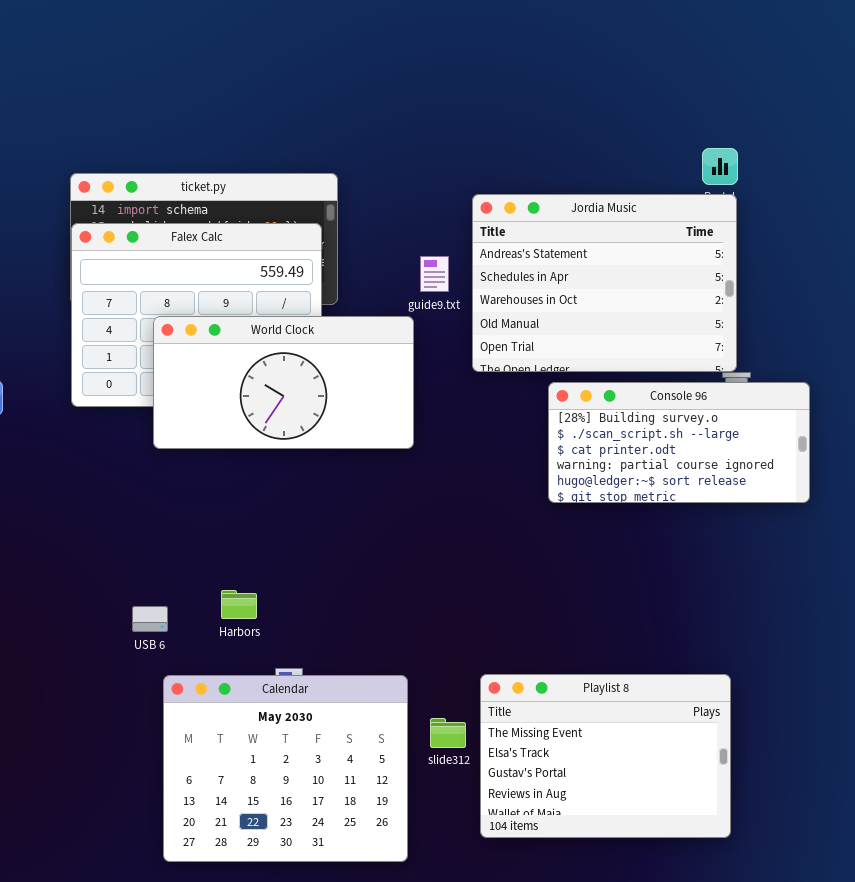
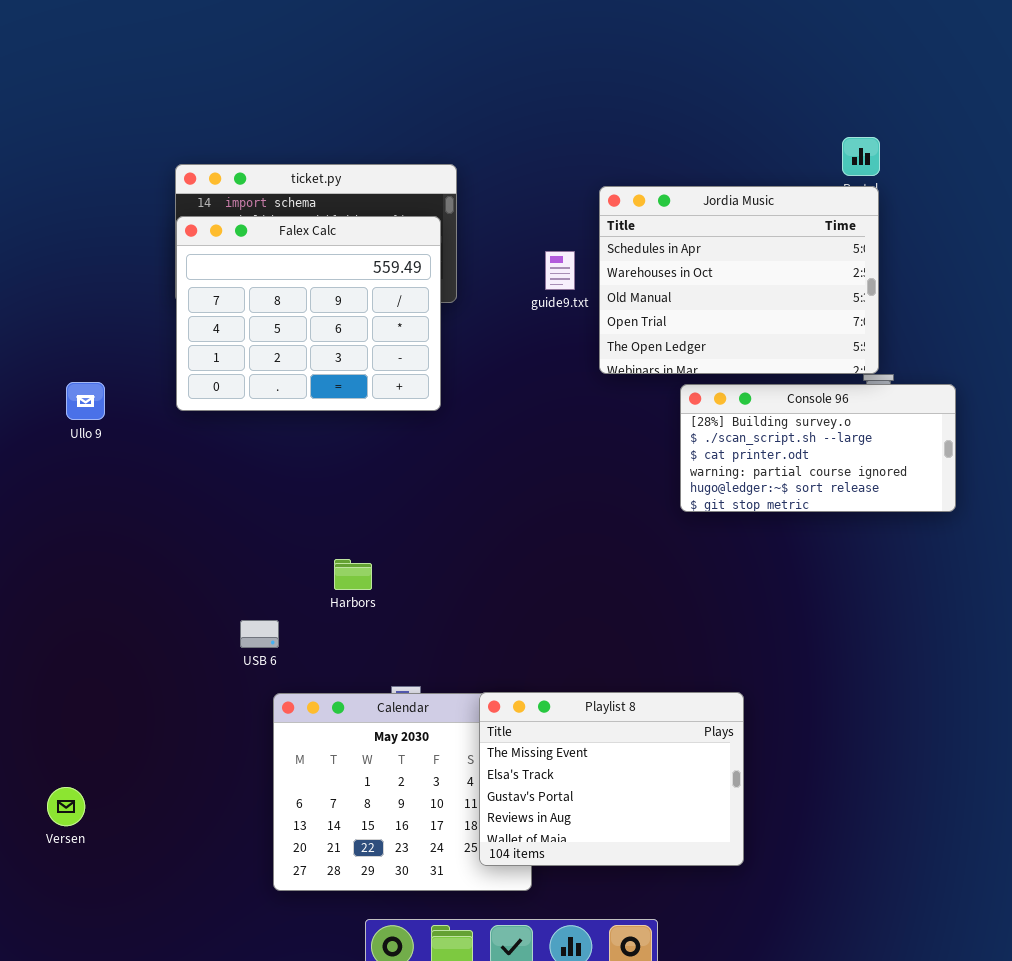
Jordia Music: [472,194,737,372] -> [599,186,879,374], scrolled down 1 row
World Clock: [153,316,414,449] -> none, closed
Harbors: [221,590,257,619] -> [334,559,372,590], moved
Playlist 8: [480,674,731,838] -> [479,692,744,866], moved

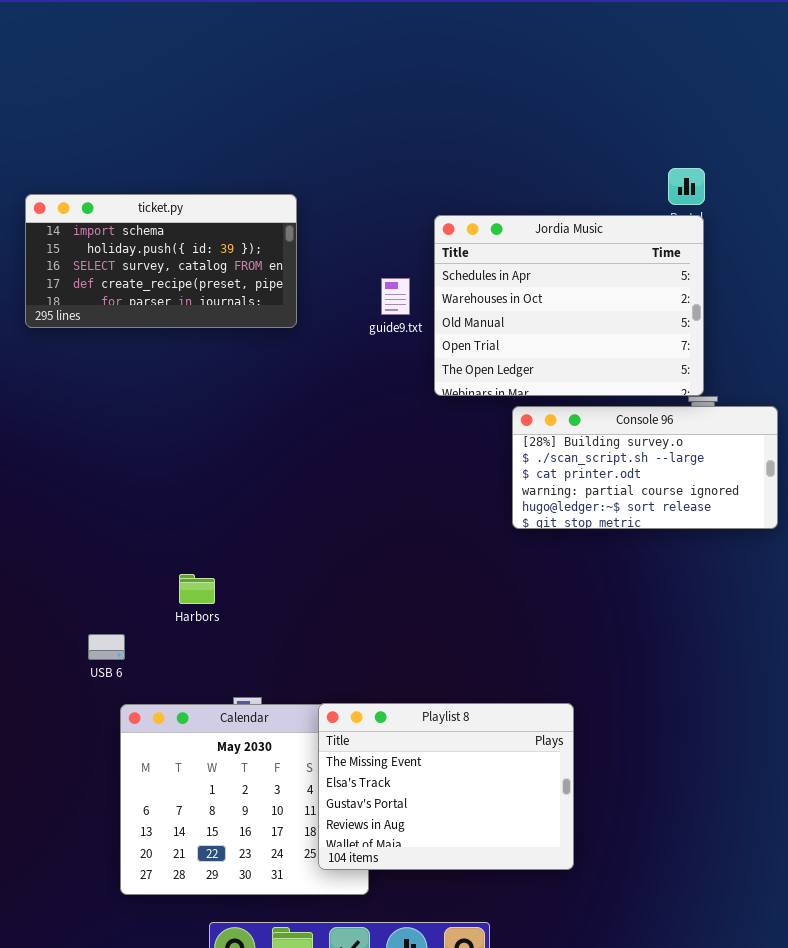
Falex Calc: [176,216,441,411] -> none, closed

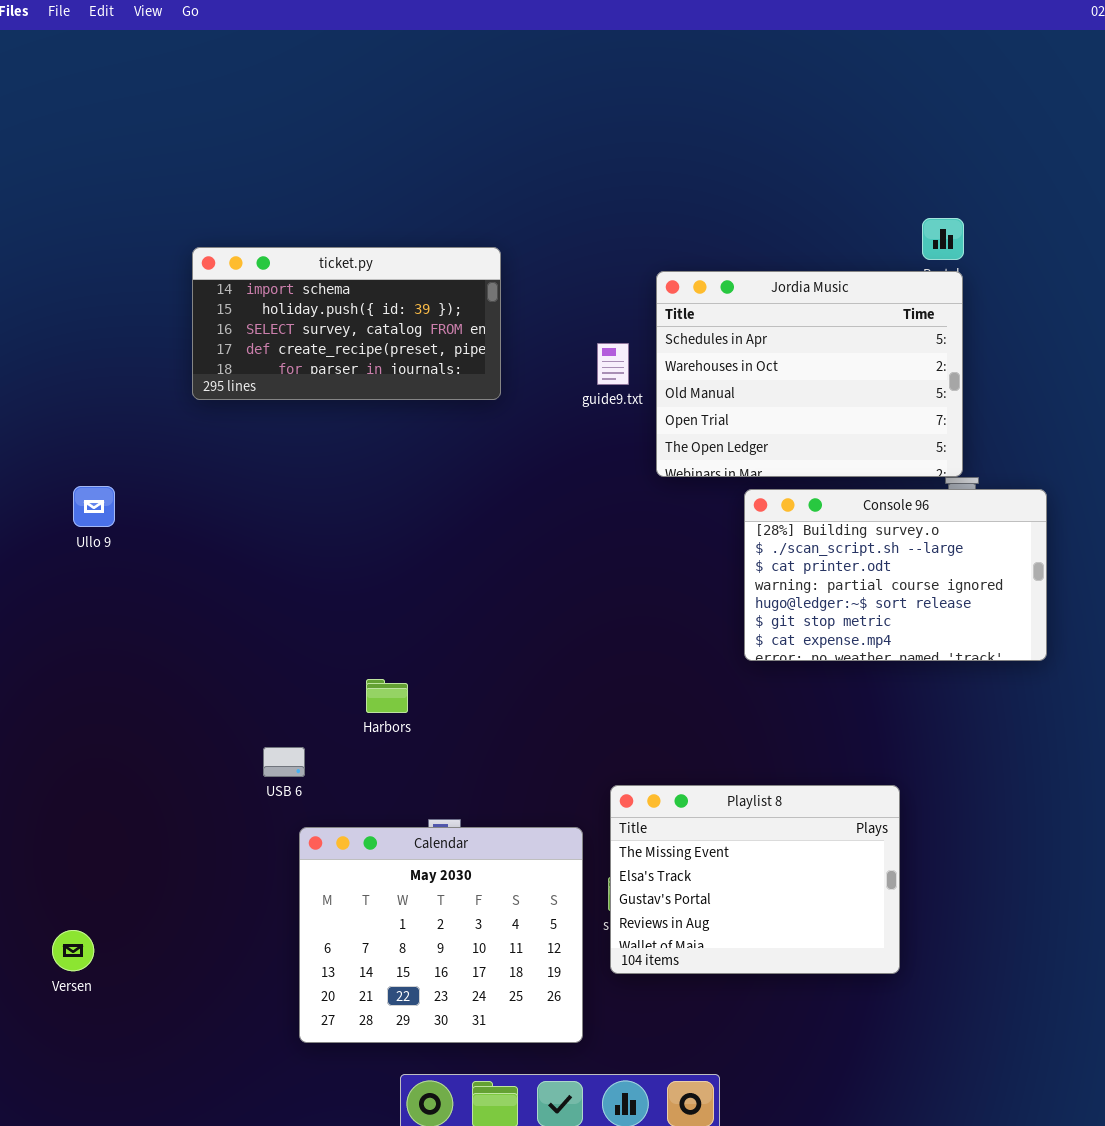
Console 96: [512,406,778,529] -> [744,489,1047,661], resized
Playlist 8: [318,703,574,870] -> [610,785,900,974], moved

